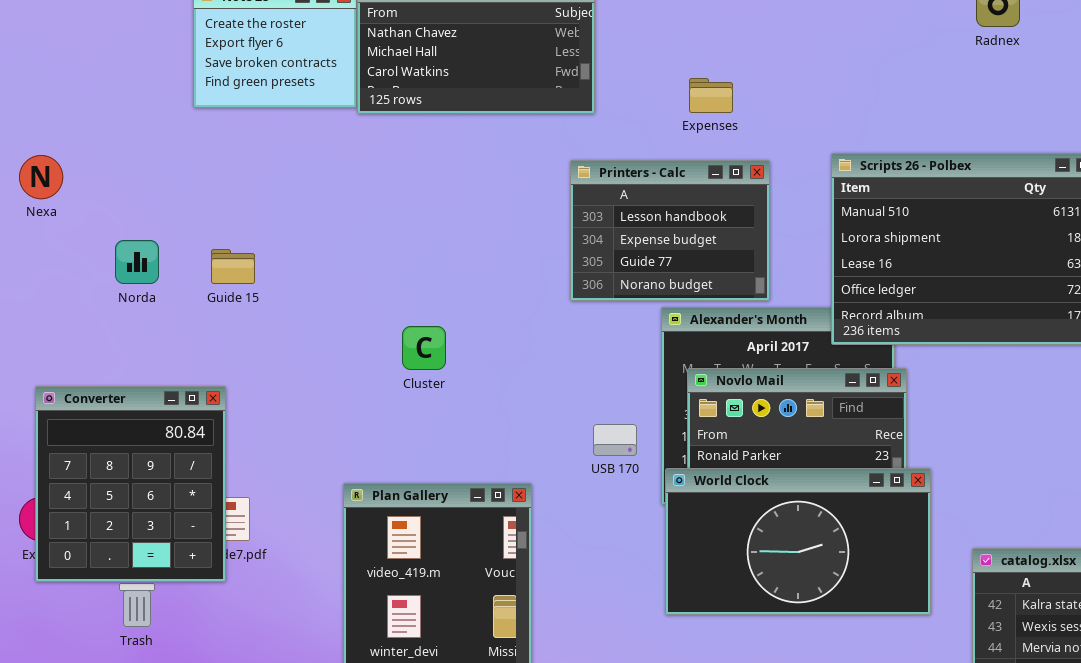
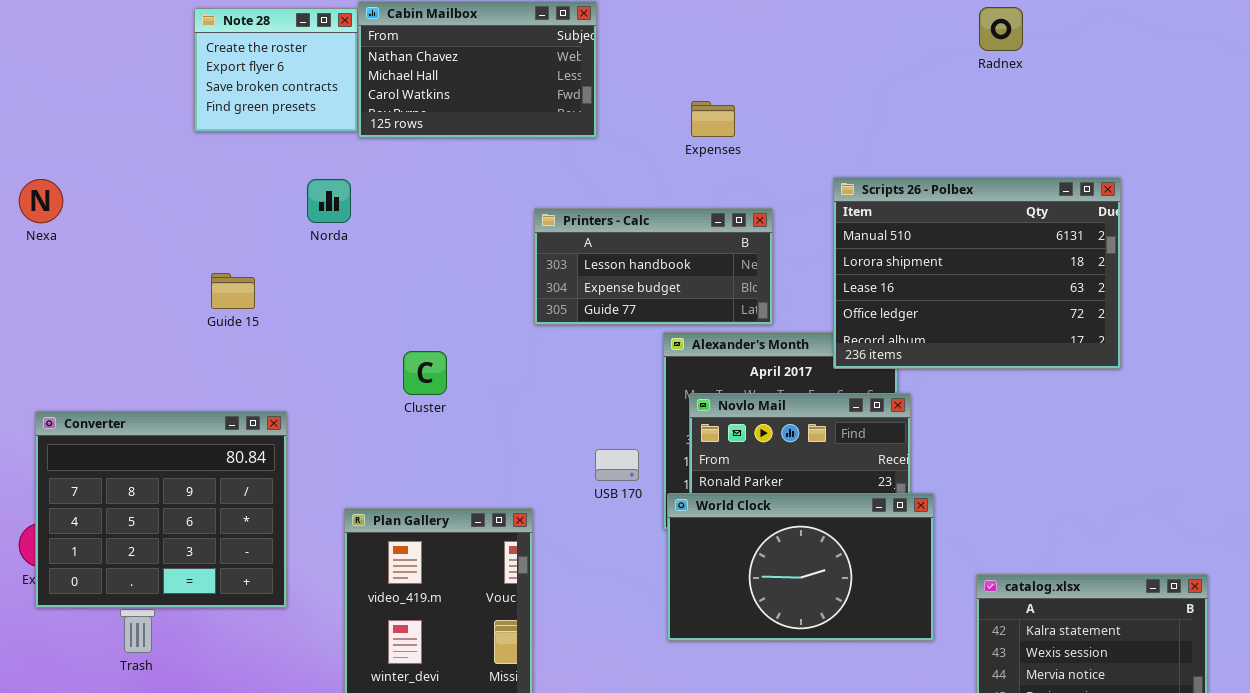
Printers - Calc: [570,160,770,301] -> [534,208,773,325], resized
Norda: [115,240,159,284] -> [307,179,351,223], moved
Converter: [35,386,226,582] -> [35,411,287,608], resized

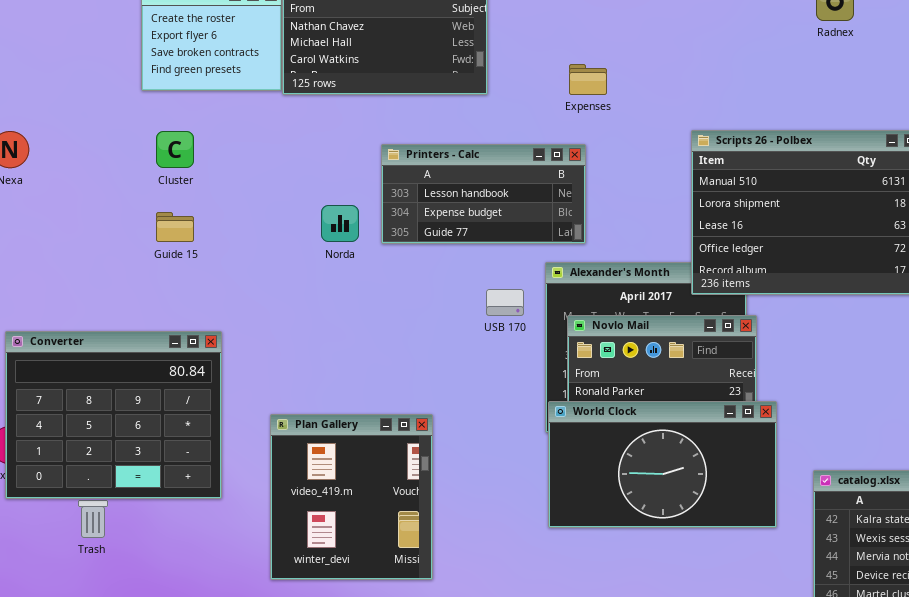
Norda: [307,179,351,223] -> [321,205,359,242], moved
Printers - Calc: [534,208,773,325] -> [381,144,586,244], moved
Cluster: [403,351,447,395] -> [156,131,194,168], moved
USB 170: [595,449,639,481] -> [486,289,524,316], moved

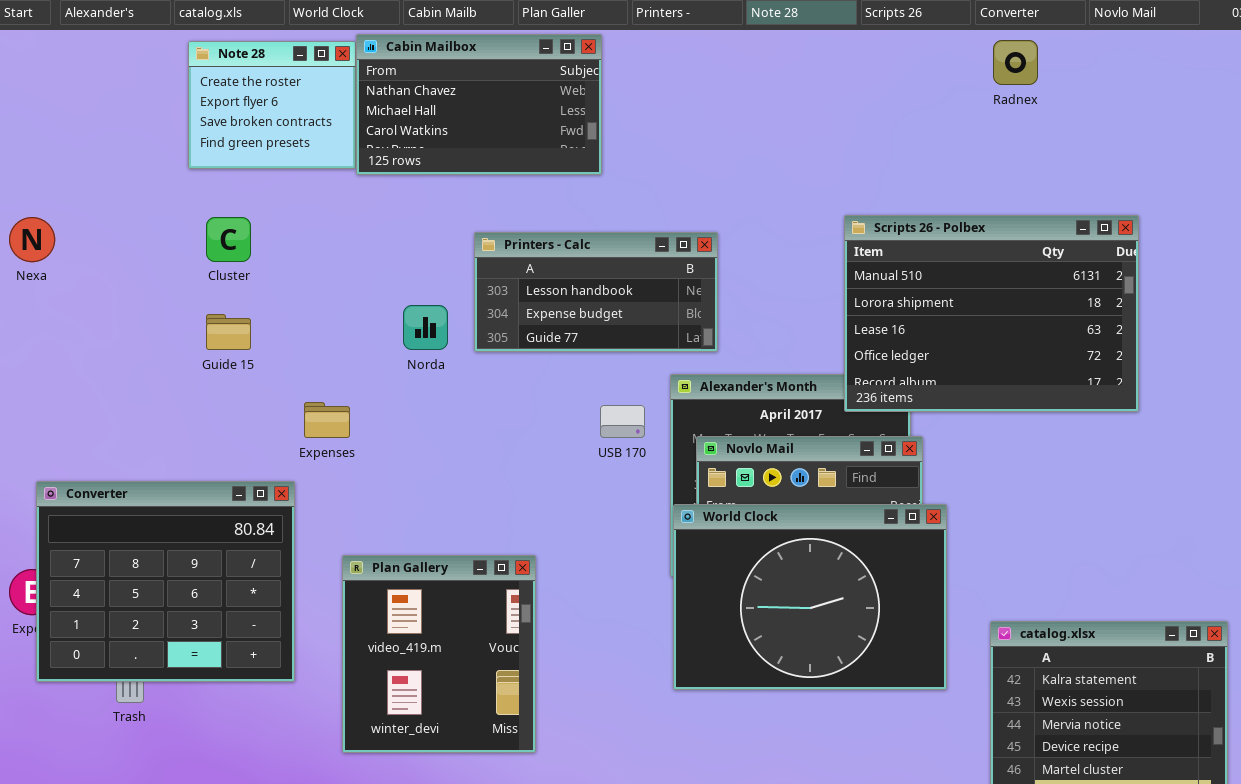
Expenses: [569,64,607,95] -> [304,402,350,438], moved
Converter: [5,331,222,499] -> [36,481,295,682], moved
World Clock: [548,401,777,528] -> [673,504,947,690], resized

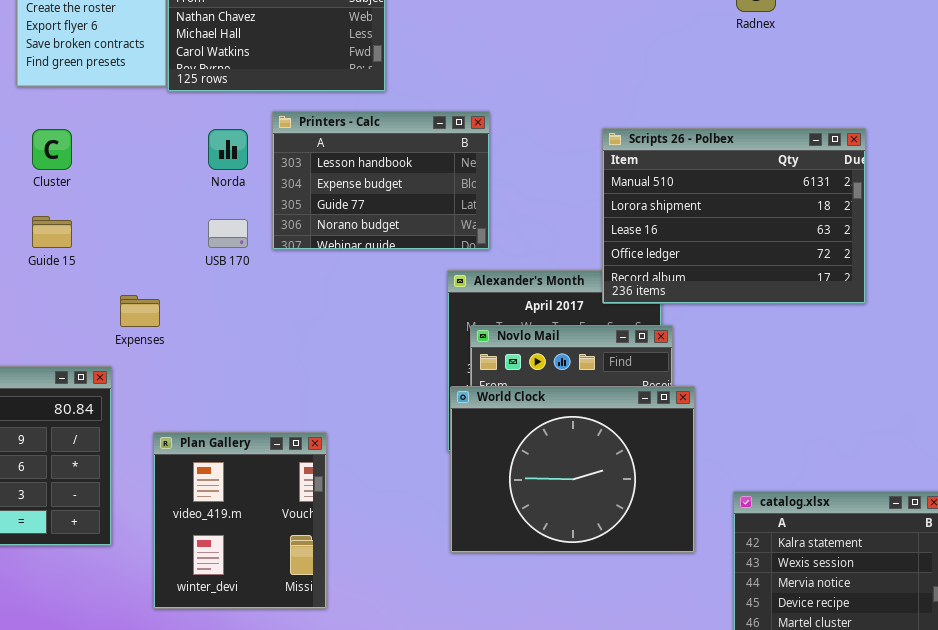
Printers - Calc: [474,232,718,352] -> [272,111,490,250], resized
Norda: [403,305,448,350] -> [208,129,248,170], moved
USB 170: [600,405,645,438] -> [208,219,248,248], moved

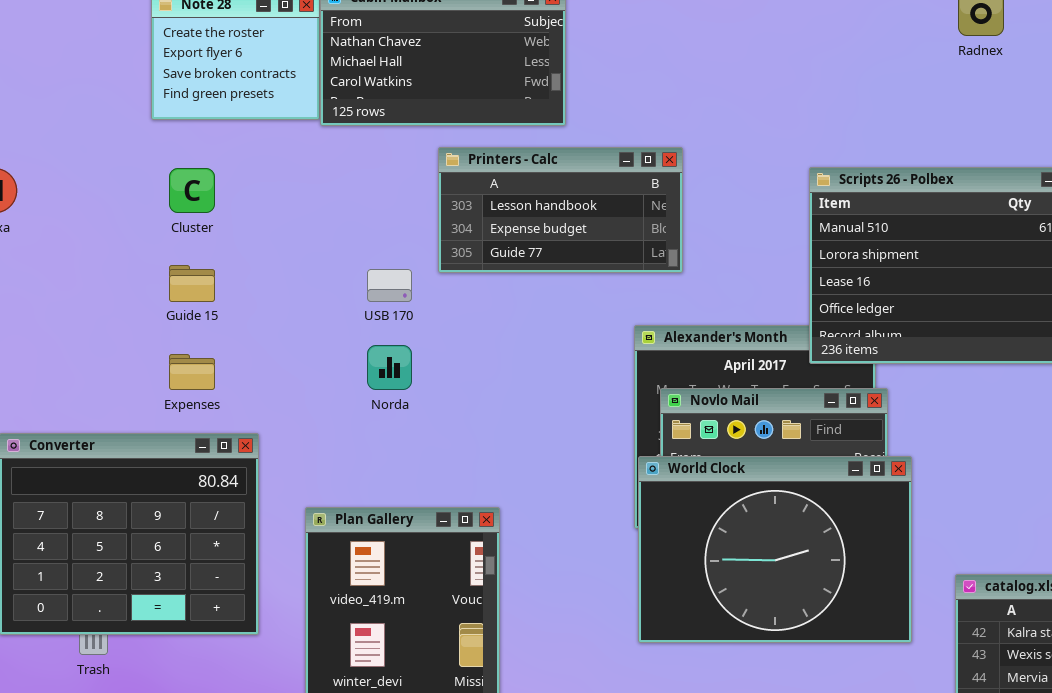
Printers - Calc: [272,111,490,250] -> [438,147,683,273], resized
Norda: [208,129,248,170] -> [367,345,412,390], moved
Expenses: [120,295,160,327] -> [169,354,215,390], moved

